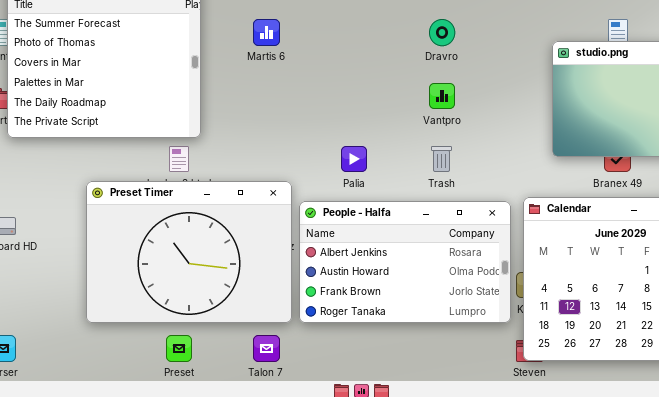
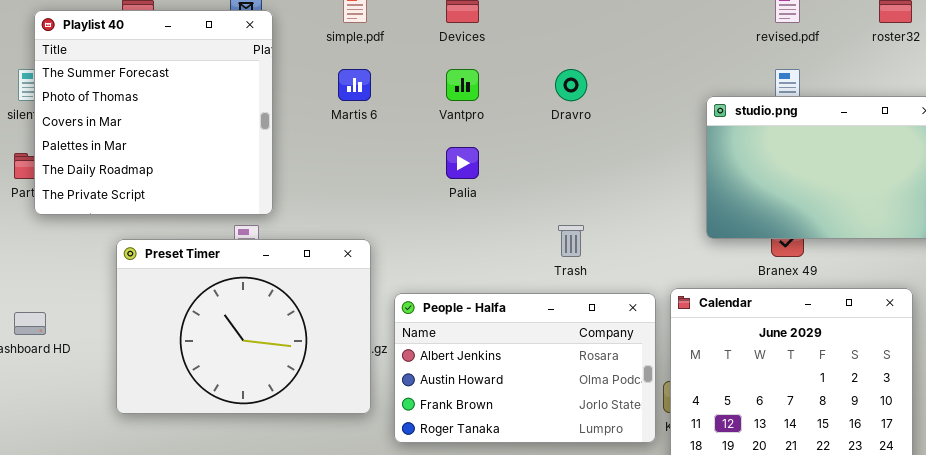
Vantpro: [429,83,455,109] -> [446,69,479,101], moved
Palia: [341,146,367,172] -> [446,147,479,179], moved
Preset Timer: [86,181,292,323] -> [116,239,371,414], moved

